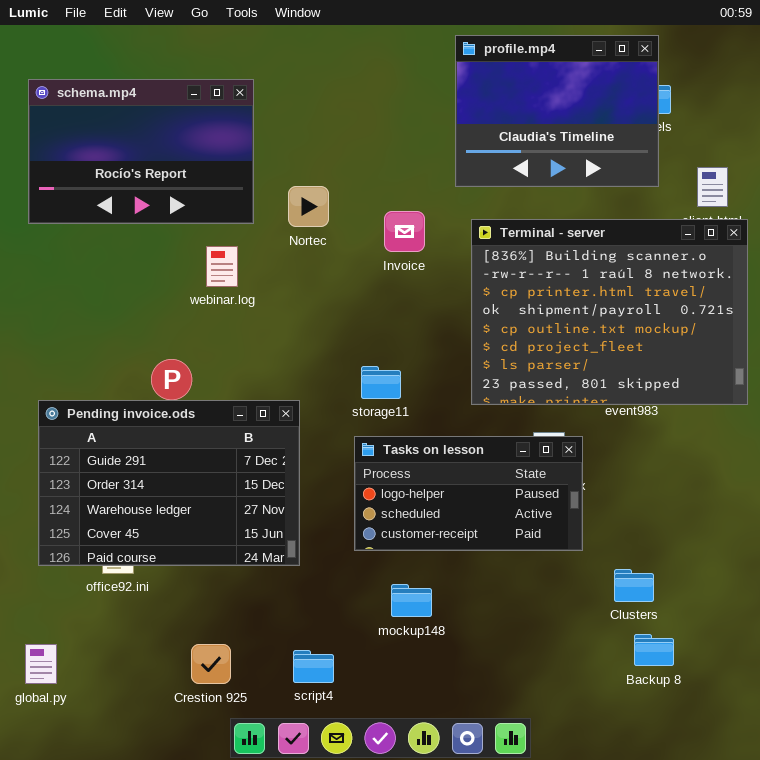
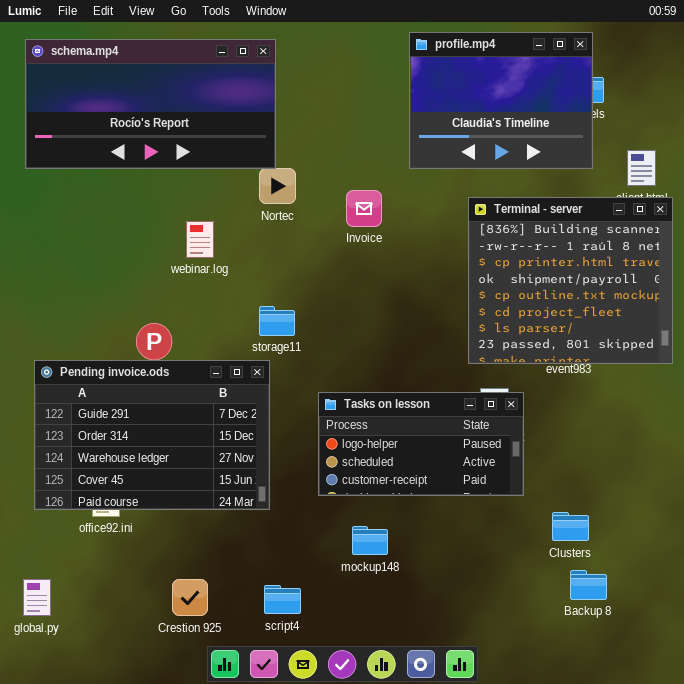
schema.mp4: [28,79,254,224] -> [25,39,276,169], moved, resized
Terminal - server: [471,219,748,405] -> [468,197,673,364], resized
storage11: [361,366,401,399] -> [259,306,295,336], moved

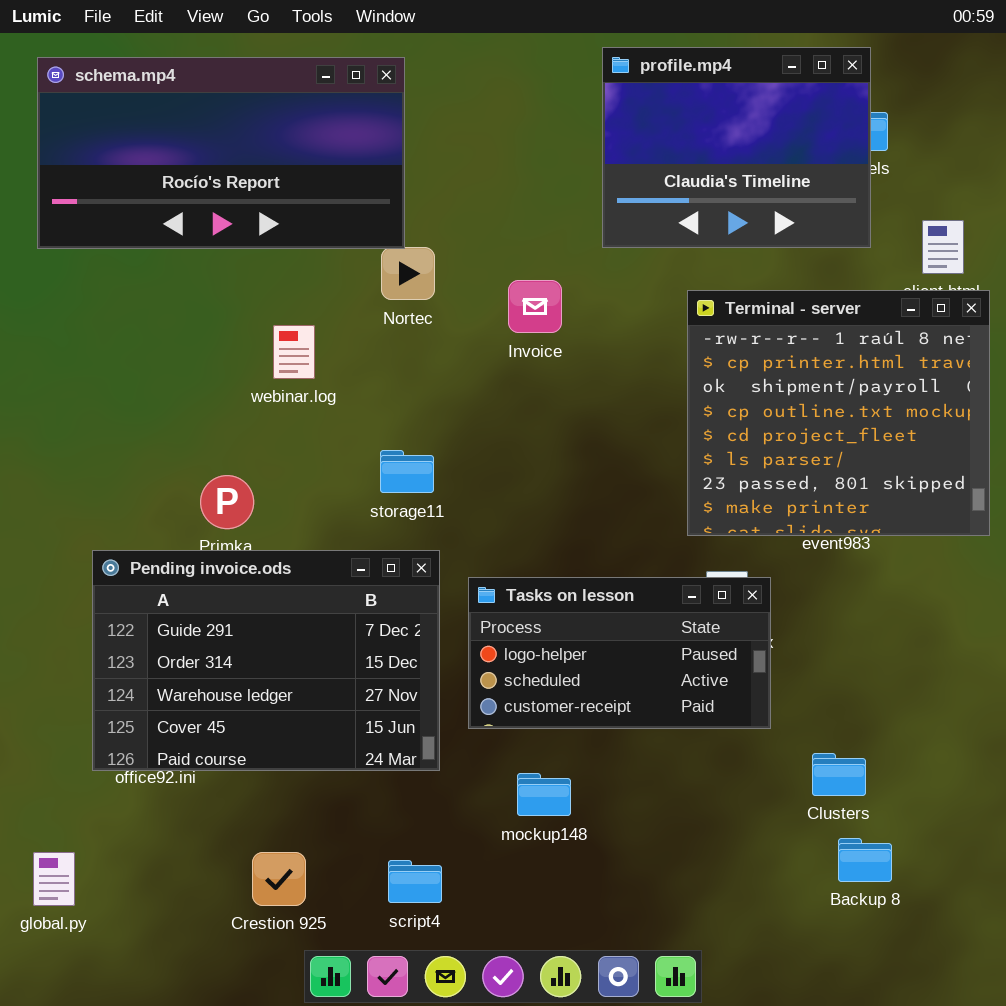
Terminal - server: [468,197,673,364] -> [687,290,990,536], scrolled down 1 row
Pending invoice.ods: [34,360,270,510] -> [92,550,440,771], moved

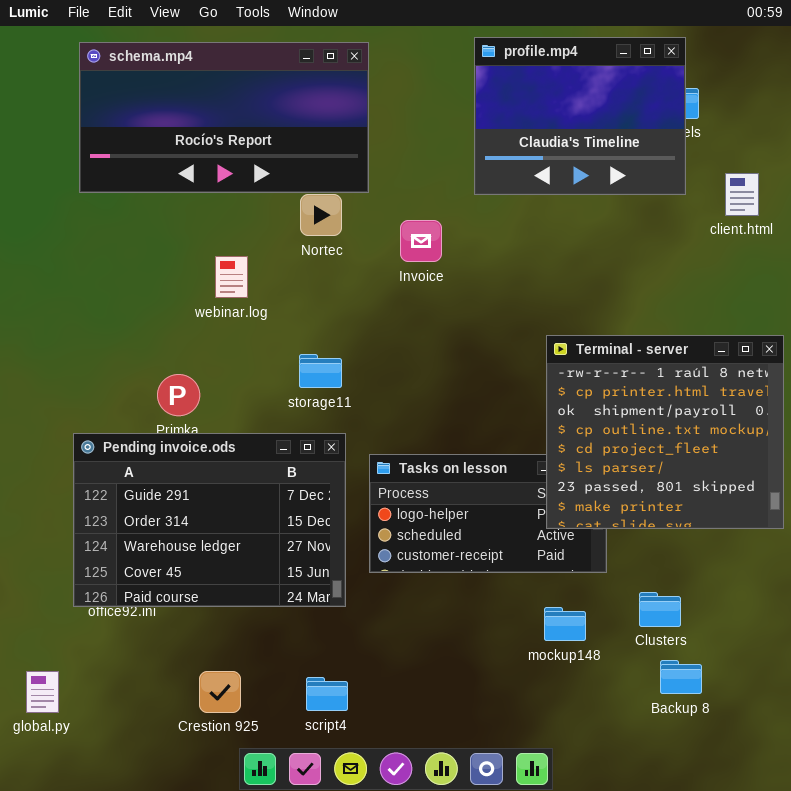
schema.mp4: [37,57,405,249] -> [79,42,369,193], moved
Terminal - server: [687,290,990,536] -> [546,335,784,529], moved
mockup148: [517,773,571,816] -> [544,607,586,641], moved

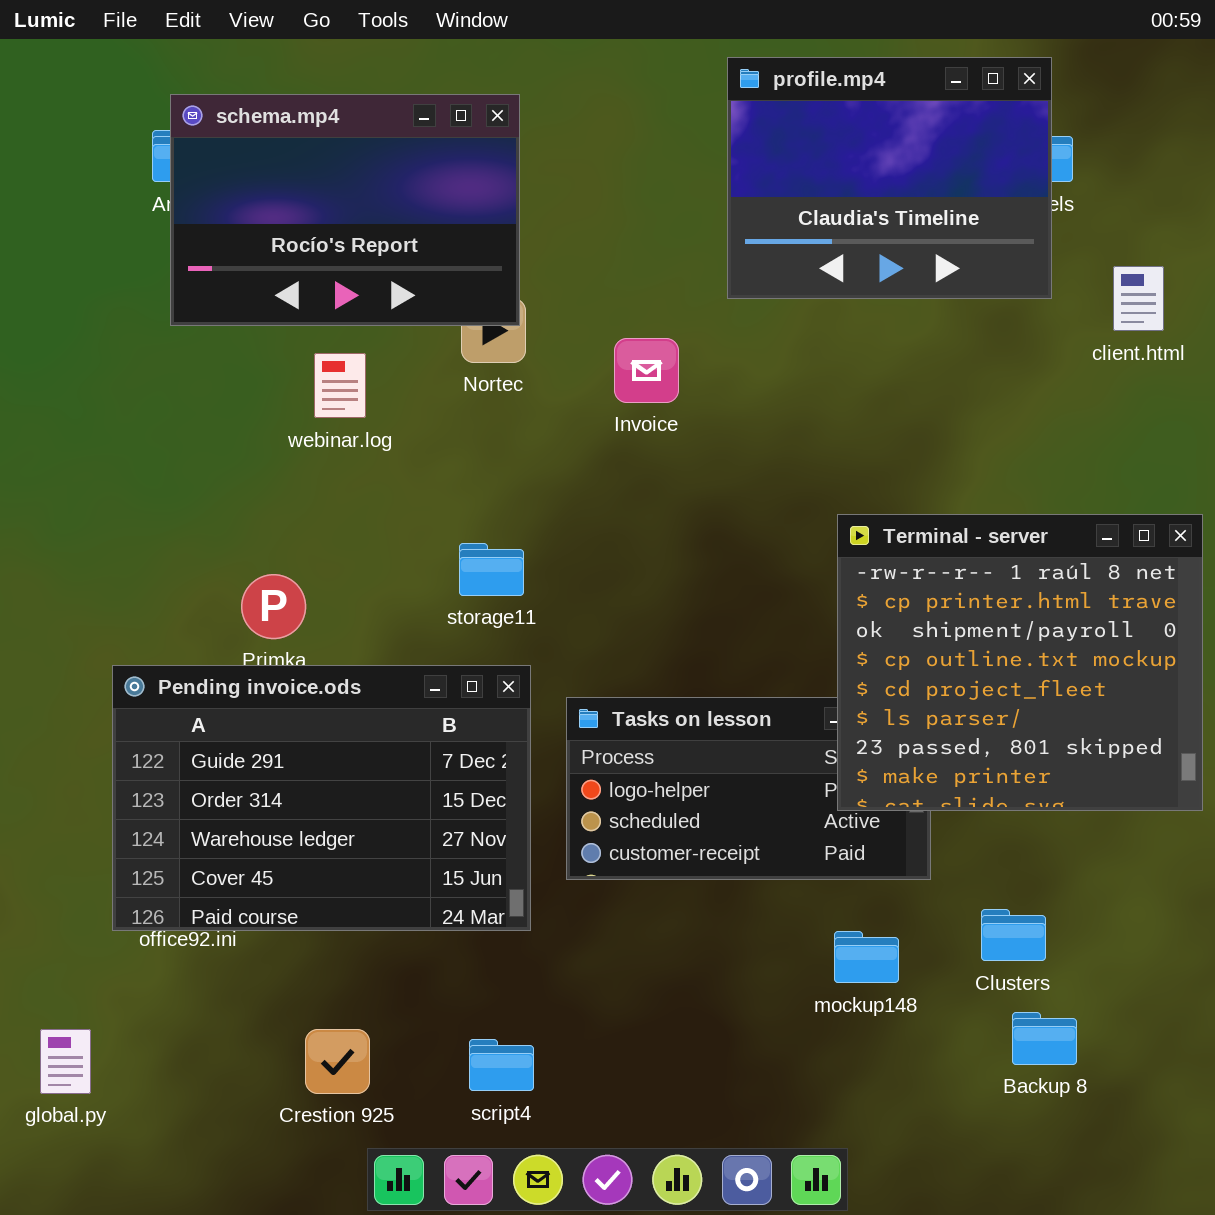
schema.mp4: [79,42,369,193] -> [170,94,520,326], moved, resized
webinar.log: [215,256,248,298] -> [314,353,366,418], moved

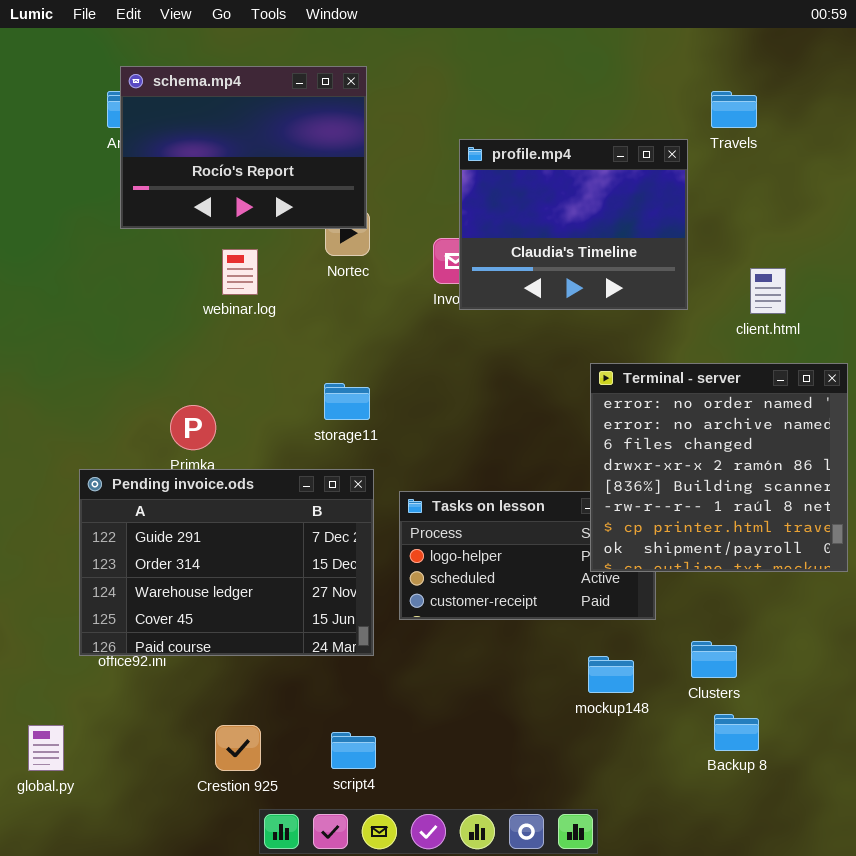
profile.mp4: [727,57,1052,299] -> [459,139,688,310], moved
client.html: [1113,266,1164,331] -> [750,268,786,314], moved
Terminal - server: [837,514,1203,811] -> [590,363,848,572], scrolled up 5 rows

